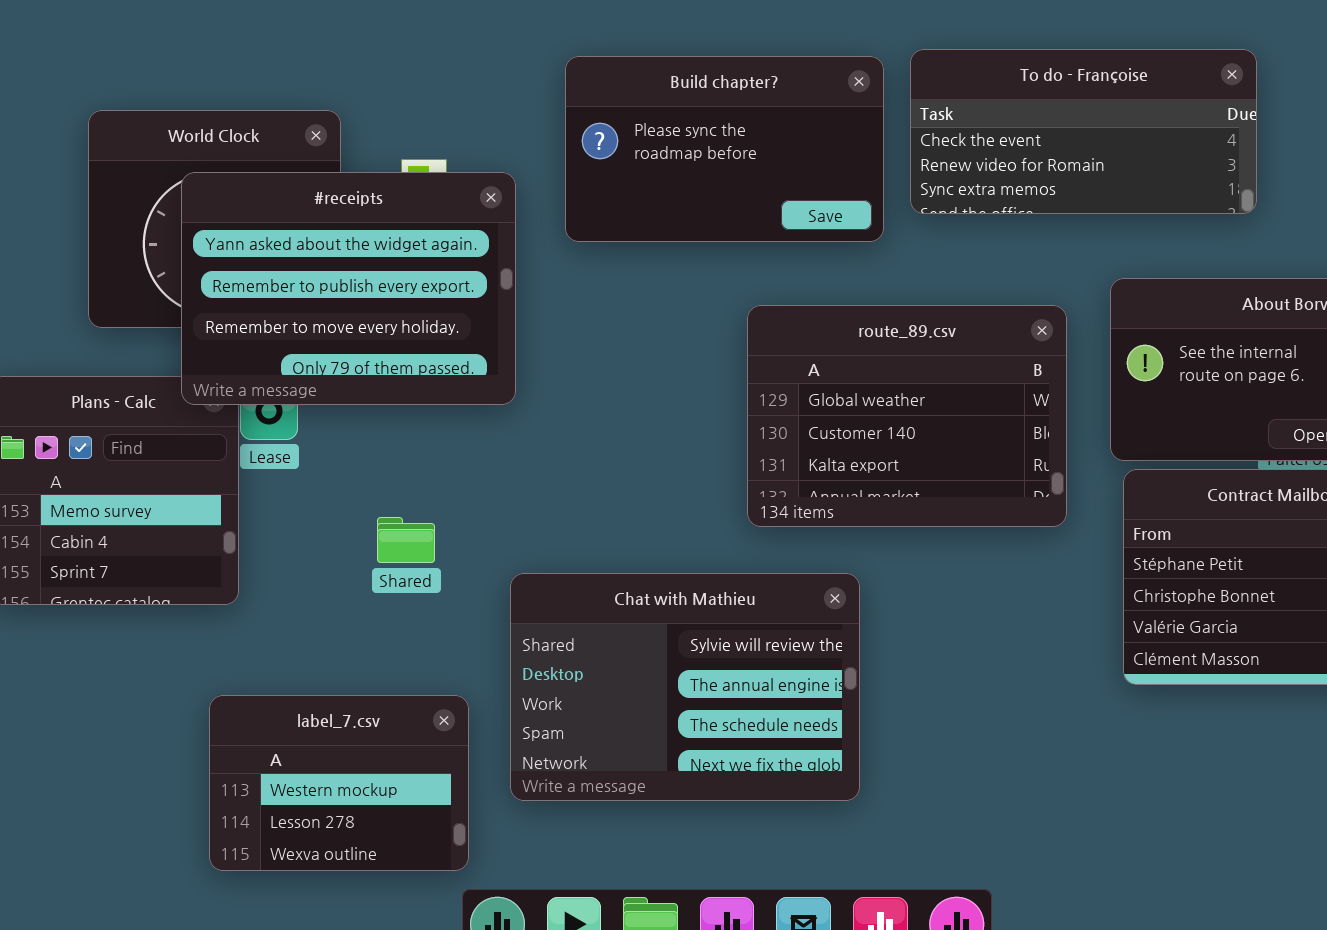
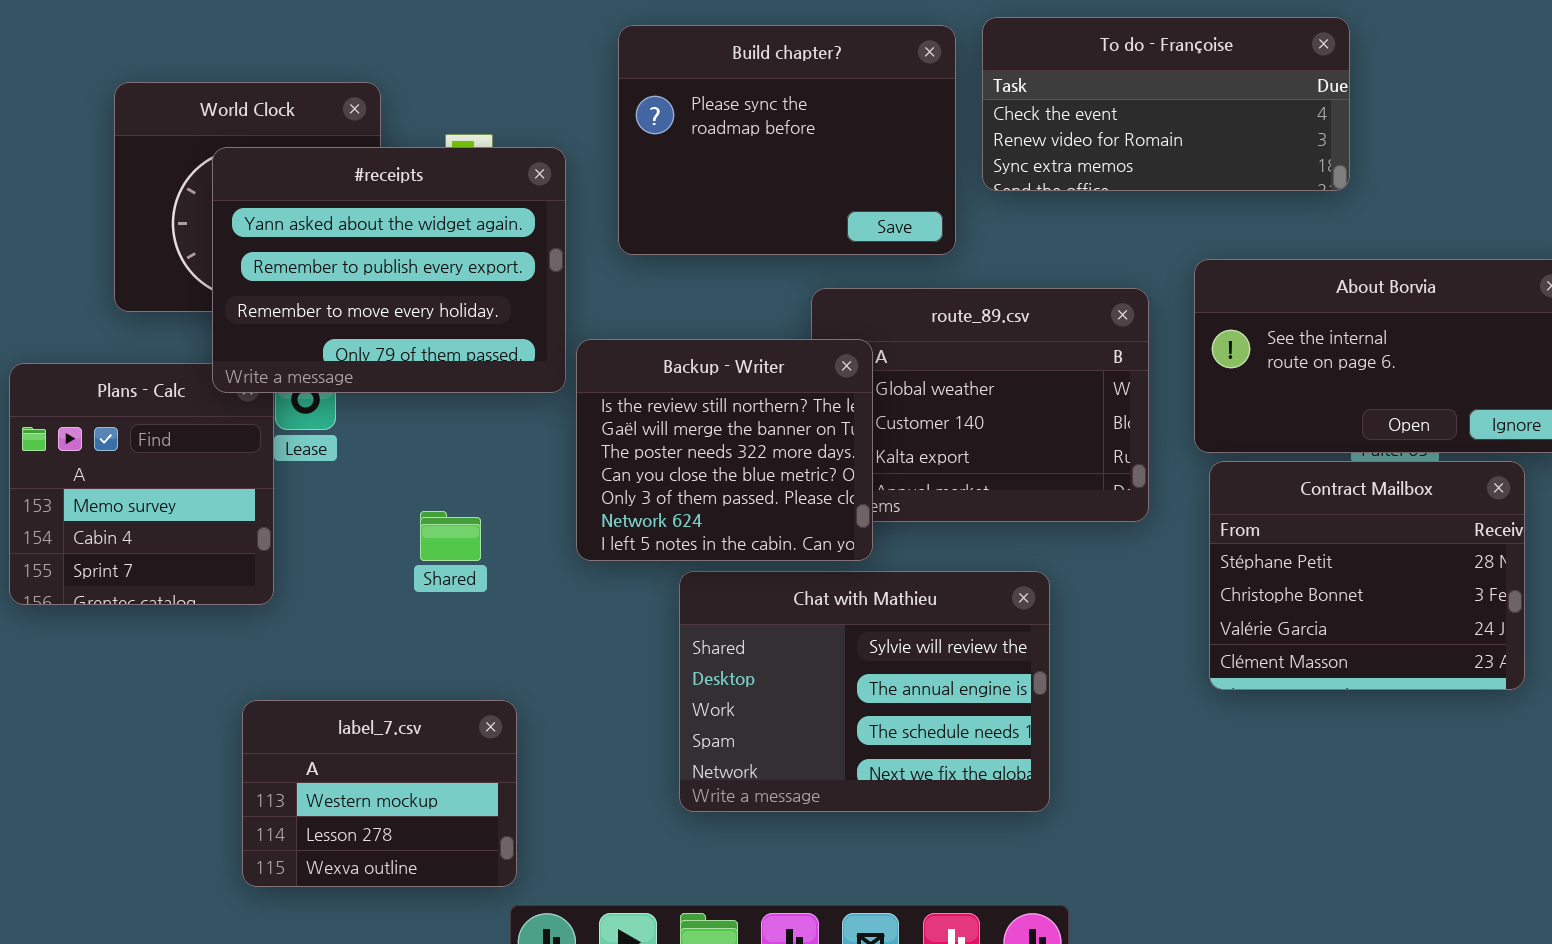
Build chapter?: [565,56,884,242] -> [618,25,956,255], resized
Backup - Writer: none -> [576,339,873,561], opened
Chat with Mathieu: [510,573,860,801] -> [679,571,1050,812], moved

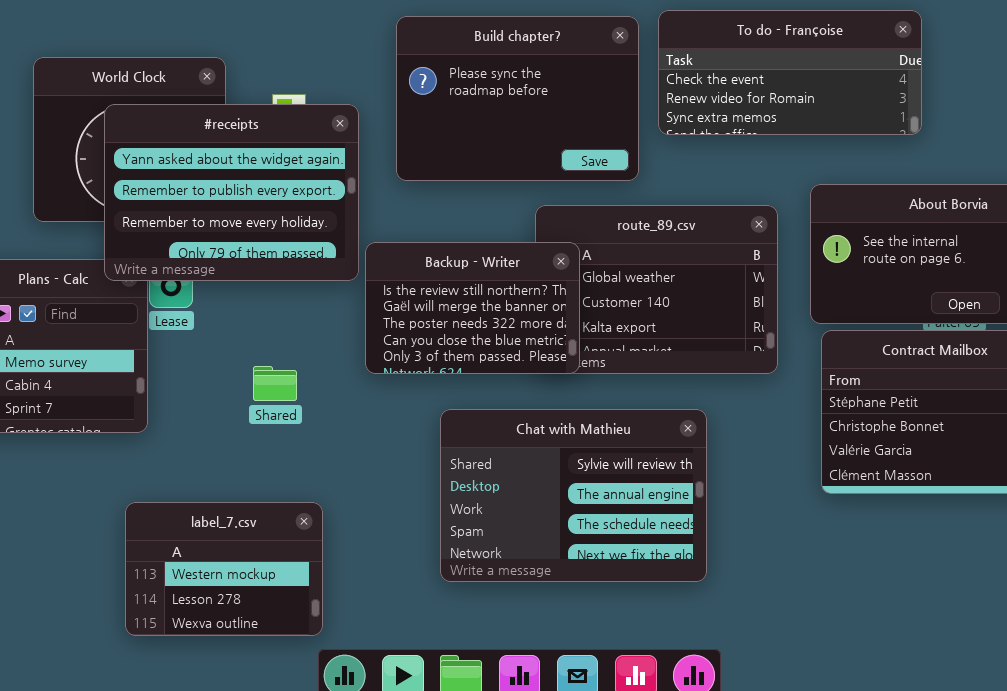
Backup - Writer: [576,339,873,561] -> [365,242,580,374], resized

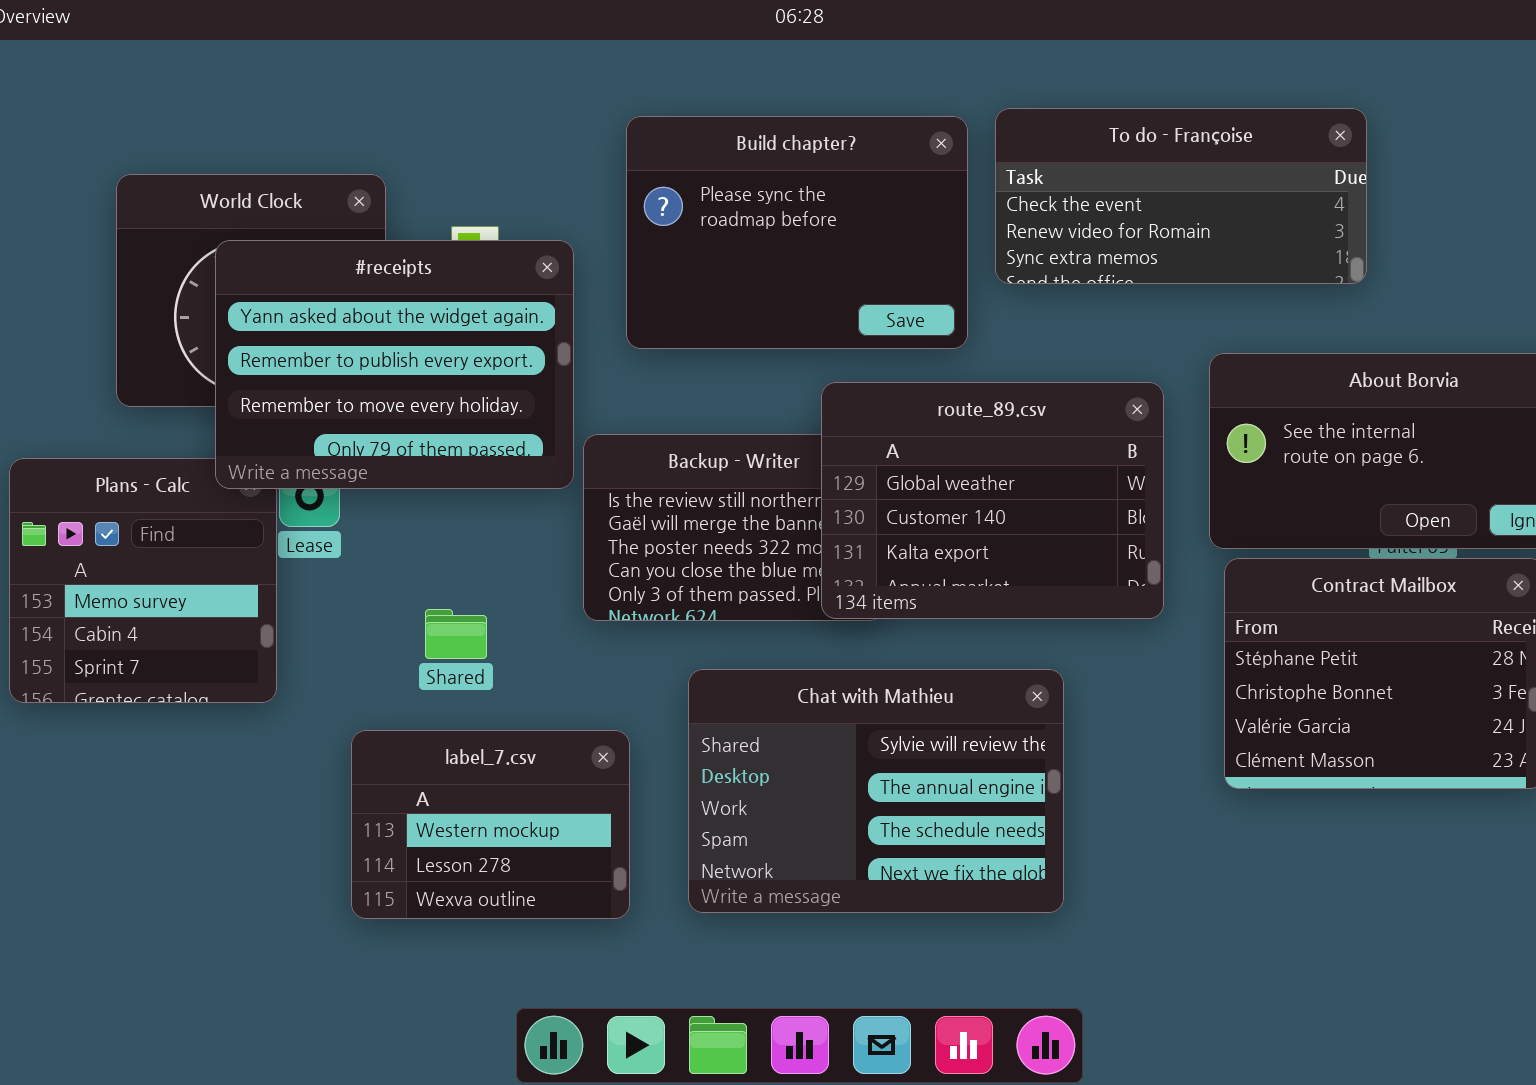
route_89.csv: [535,205,778,374] -> [821,382,1164,619], raised
label_7.csv: [125,502,323,636] -> [351,730,630,919], moved

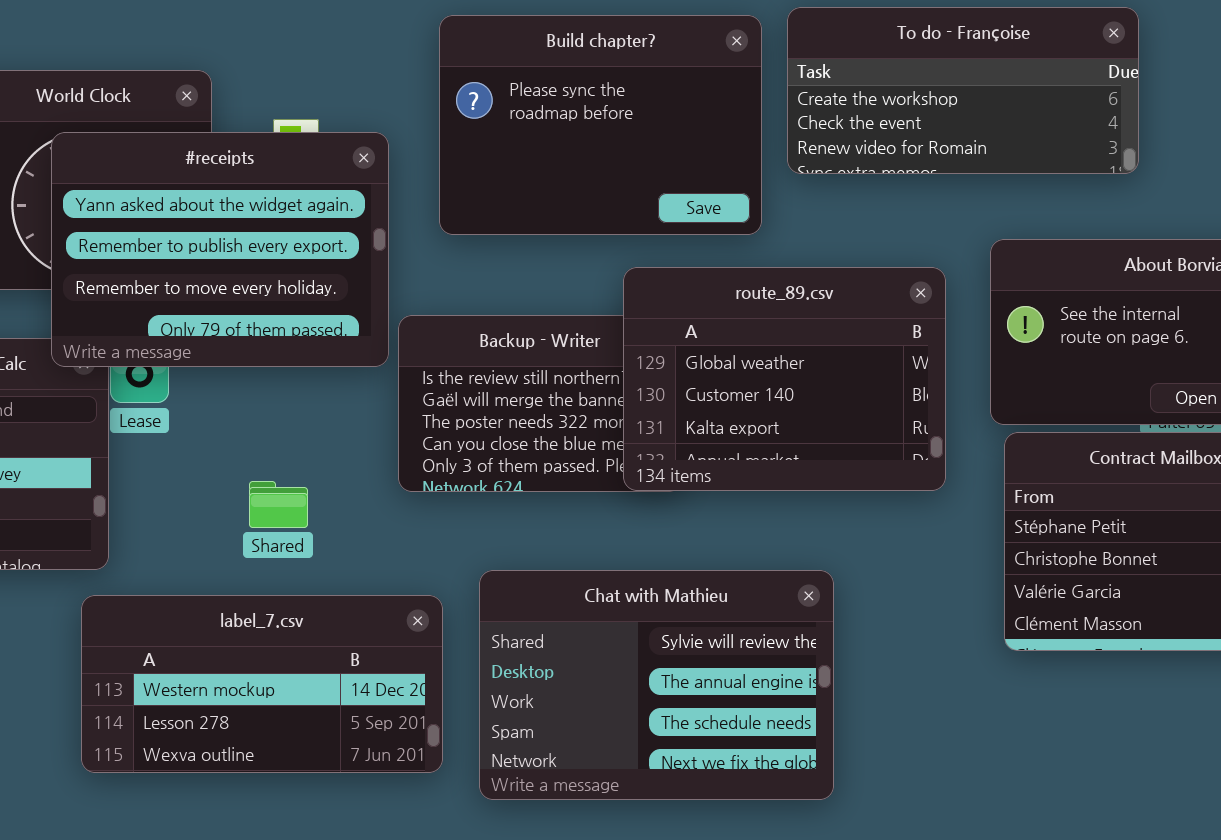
To do - Françoise: [995,108,1367,284] -> [787,7,1139,174], scrolled up 1 row
Chat with Mathieu: [688,669,1064,913] -> [479,570,834,800], moved
label_7.csv: [351,730,630,919] -> [81,595,443,773], resized

